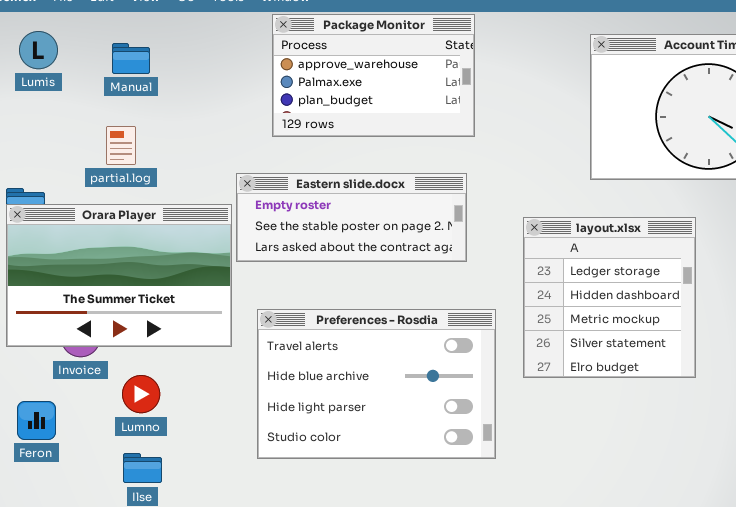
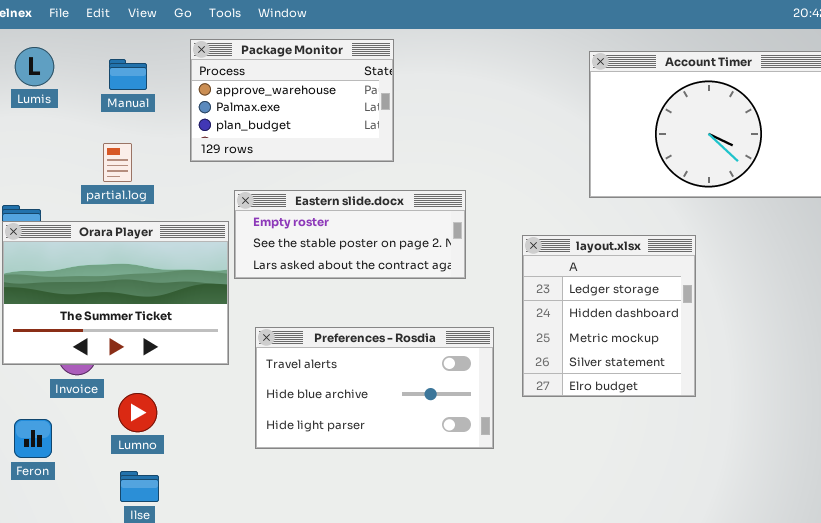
Package Monitor: [272,14,475,137] -> [190,39,394,162], moved
Preferences - Rosdia: [257,309,496,459] -> [255,327,494,449], resized

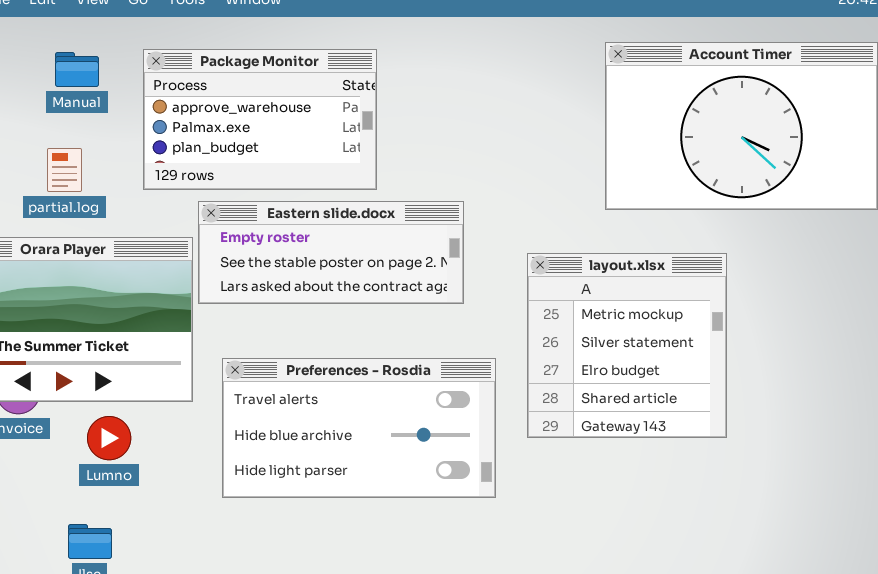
Package Monitor: [190,39,394,162] -> [143,49,377,190], moved
layout.xlsx: [522,235,696,397] -> [527,253,727,438], scrolled down 2 rows
Lumno: [118,393,157,432] -> [87,416,131,460], moved

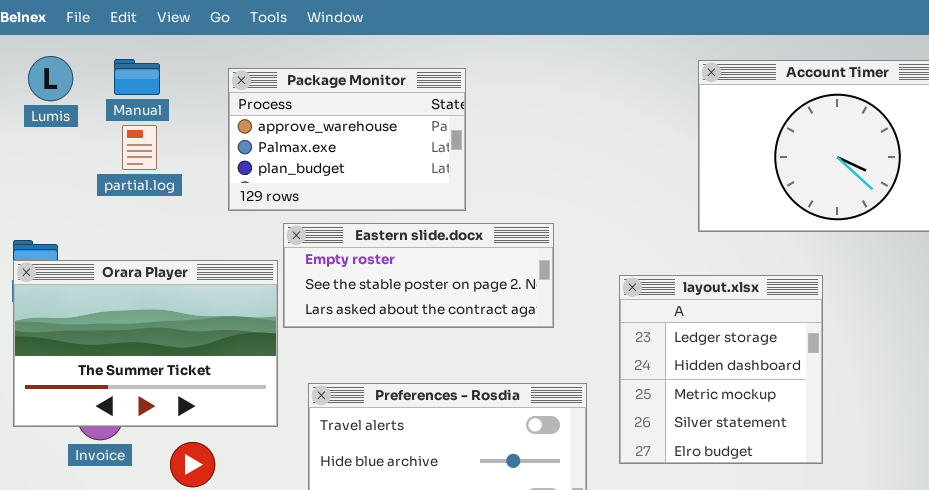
Manual: [55,52,99,87] -> [114,59,160,95], moved
partial.log: [47,148,82,192] -> [122,125,157,170], moved
layout.xlsx: [527,253,727,438] -> [619,275,823,464], scrolled up 2 rows

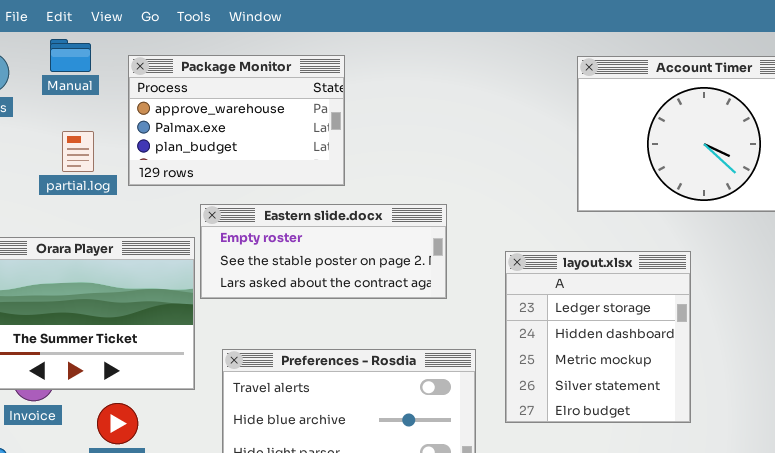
Manual: [114,59,160,95] -> [50,39,91,72], moved
Package Monitor: [228,68,466,211] -> [128,55,345,186], moved
partial.log: [122,125,157,170] -> [62,131,94,172], moved

